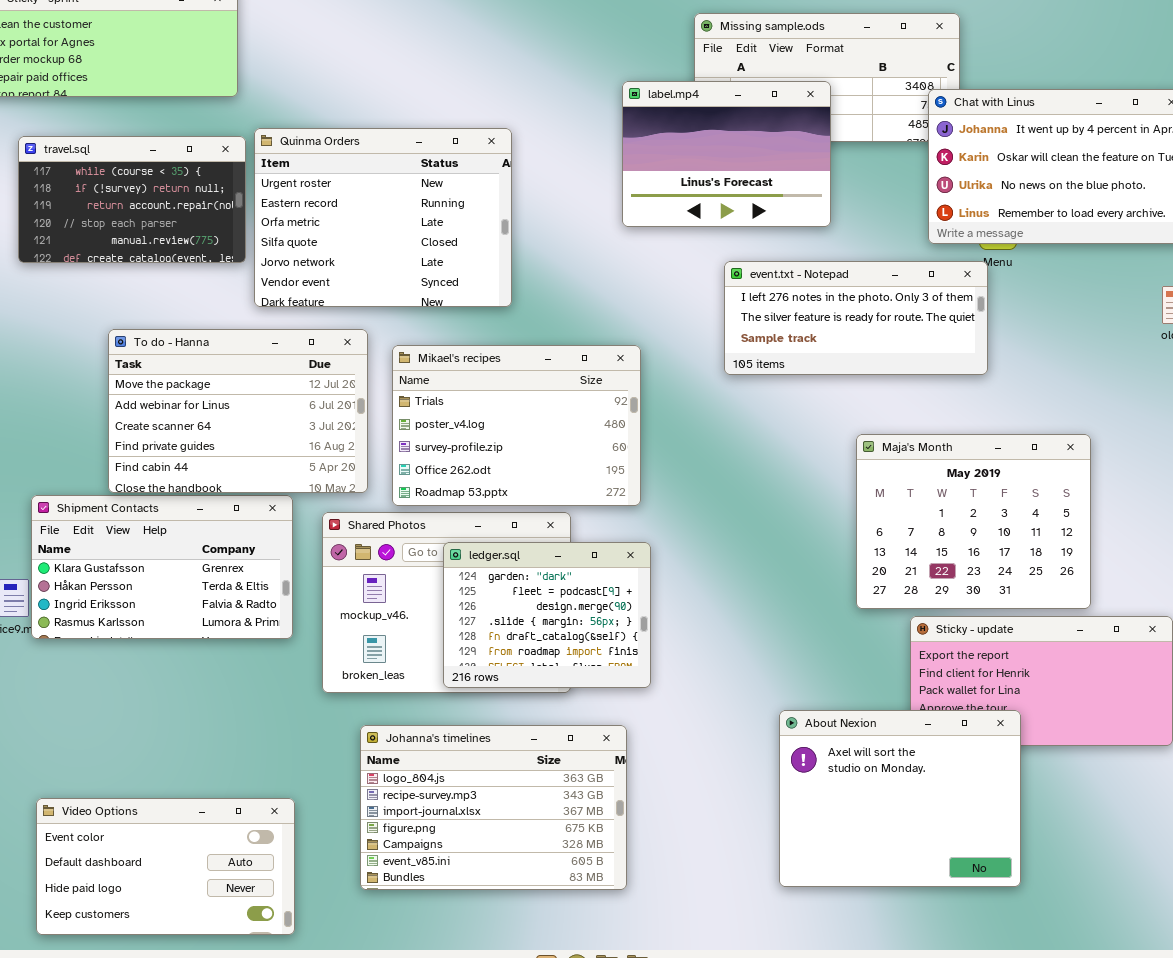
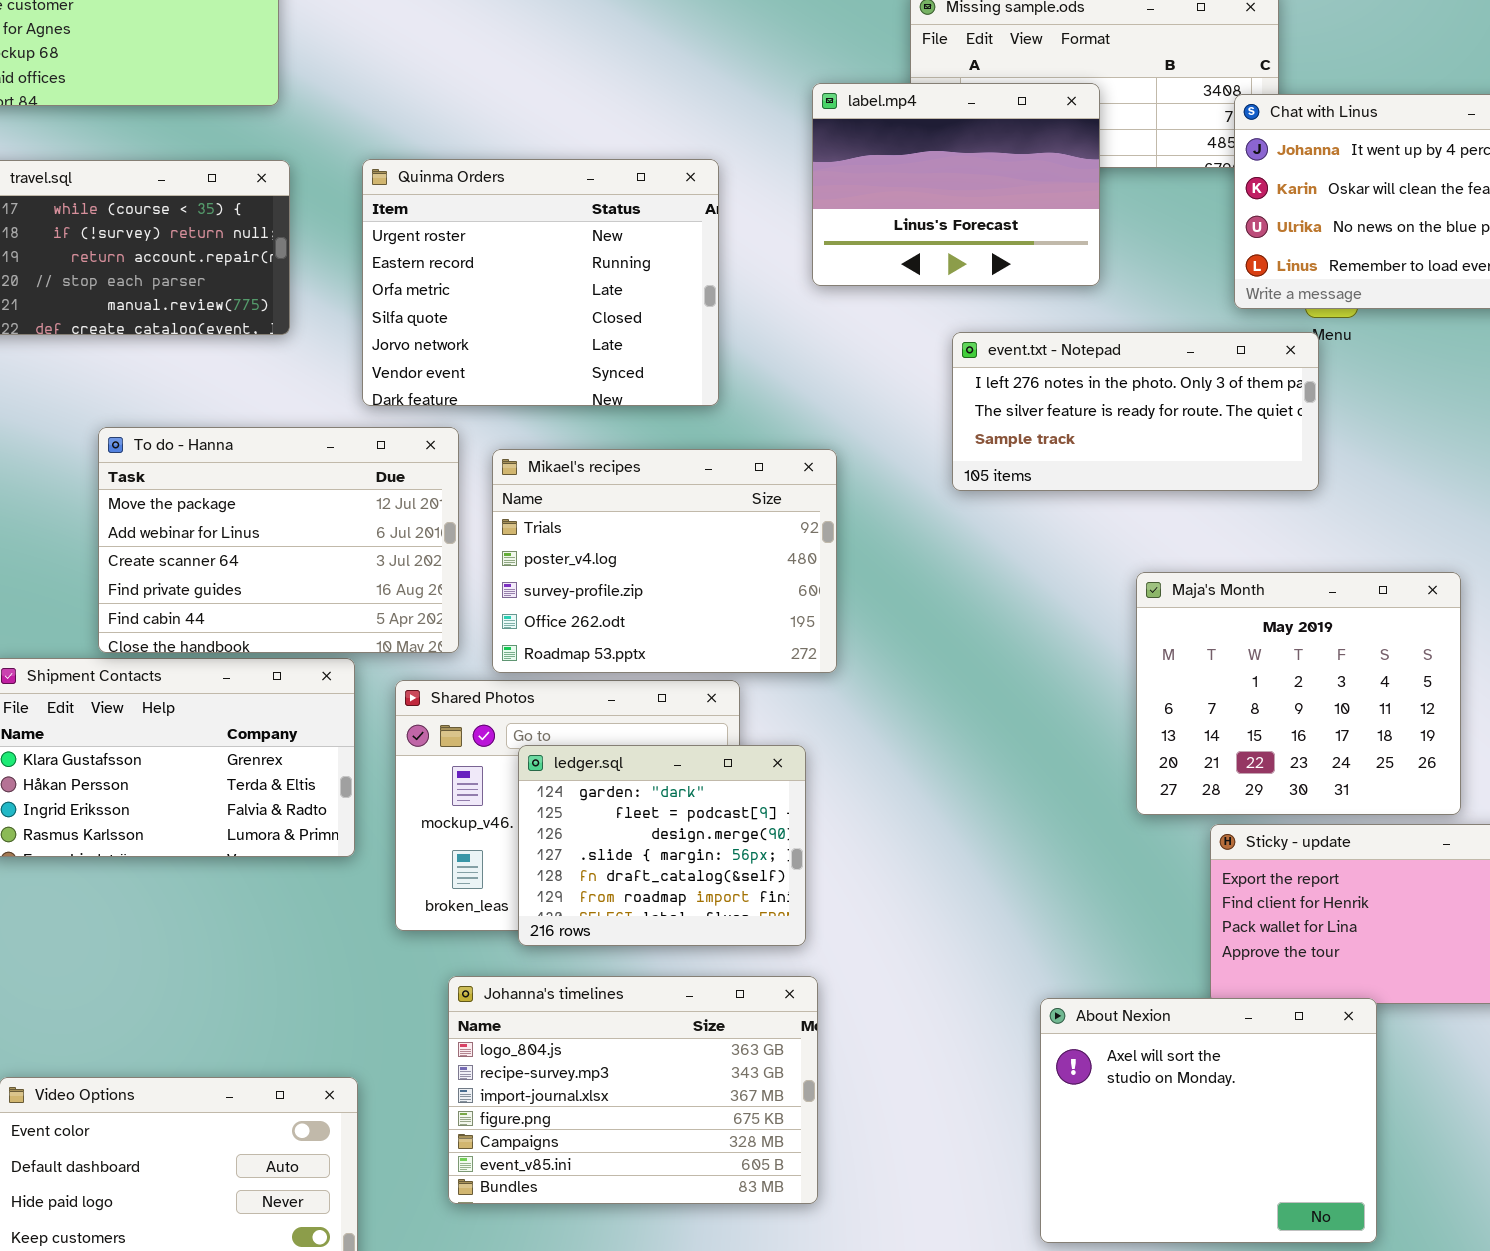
Quinma Orders: [254,128,512,307] -> [362,159,719,406], moved
ledger.sql: [443,542,651,688] -> [518,745,806,946], moved
About Nexion: [779,710,1021,887] -> [1040,998,1377,1243], moved

